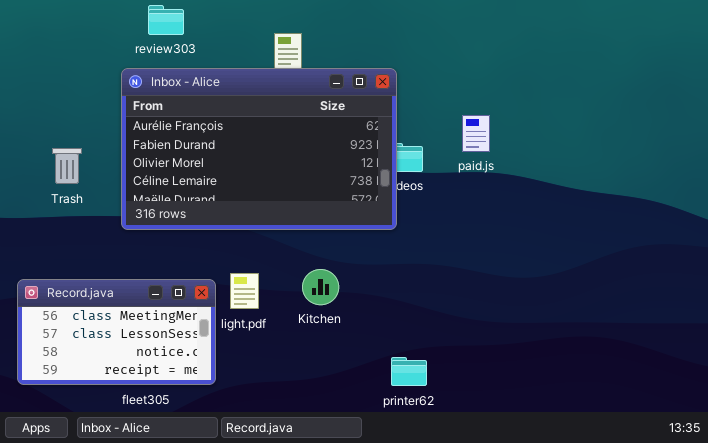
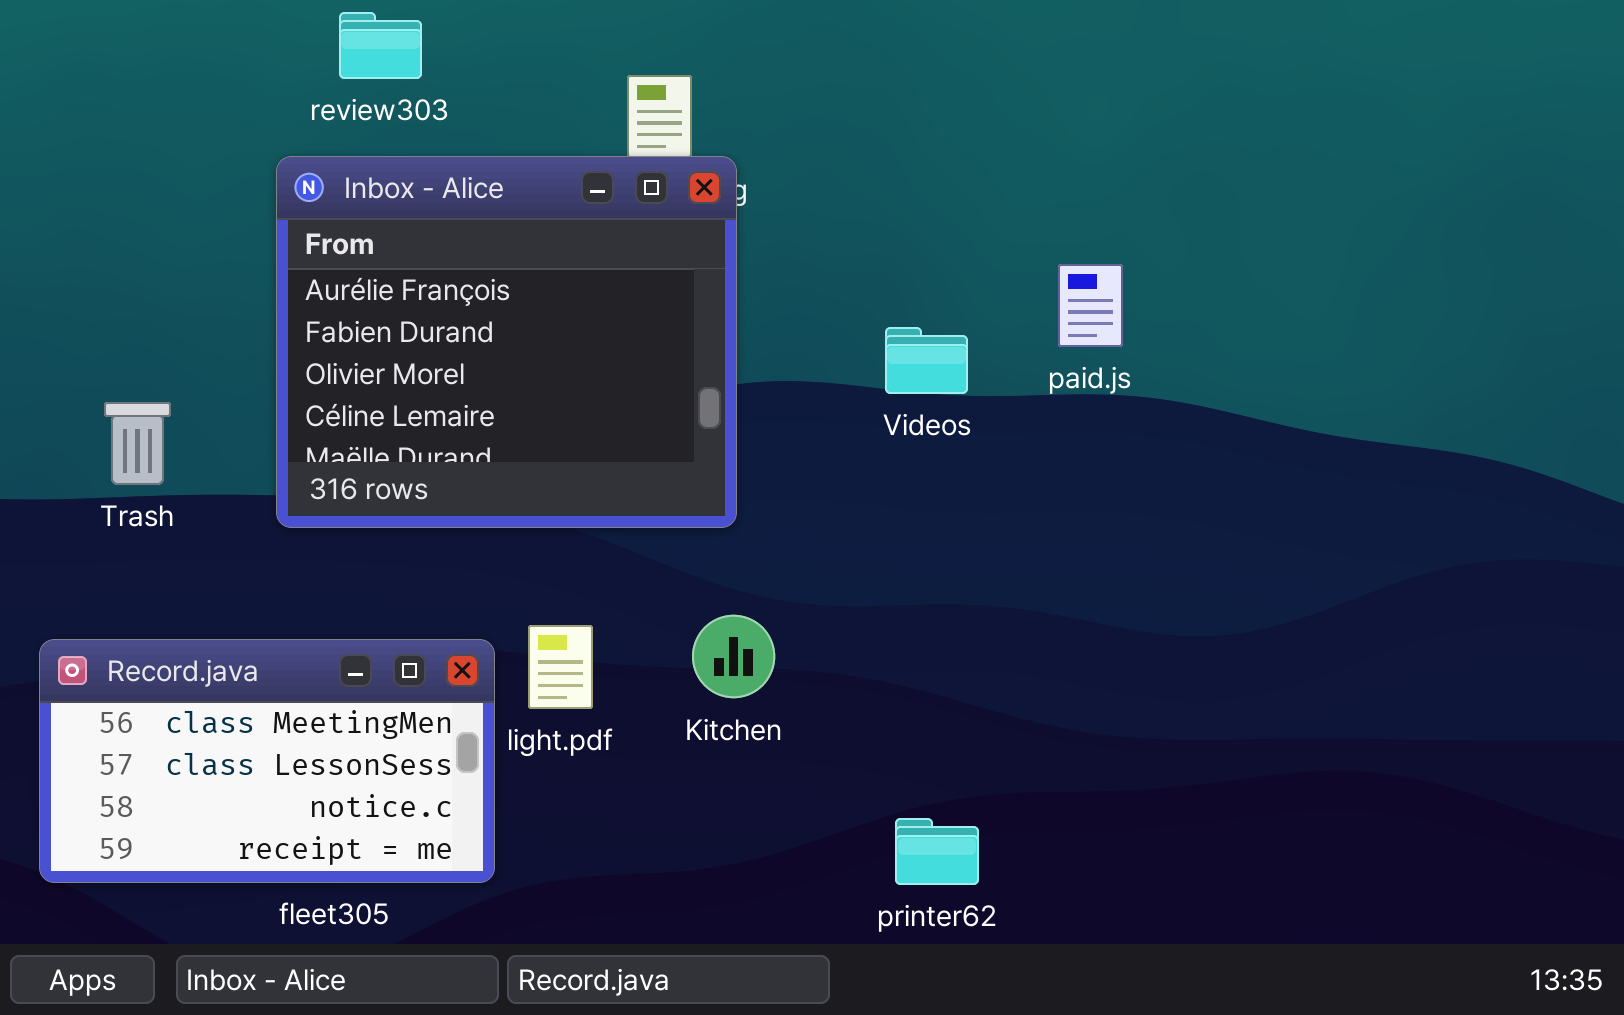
Inbox - Alice: [121,68,397,230] -> [276,156,737,528], resized
Trash: [52,148,82,184] -> [104,402,171,485], moved

